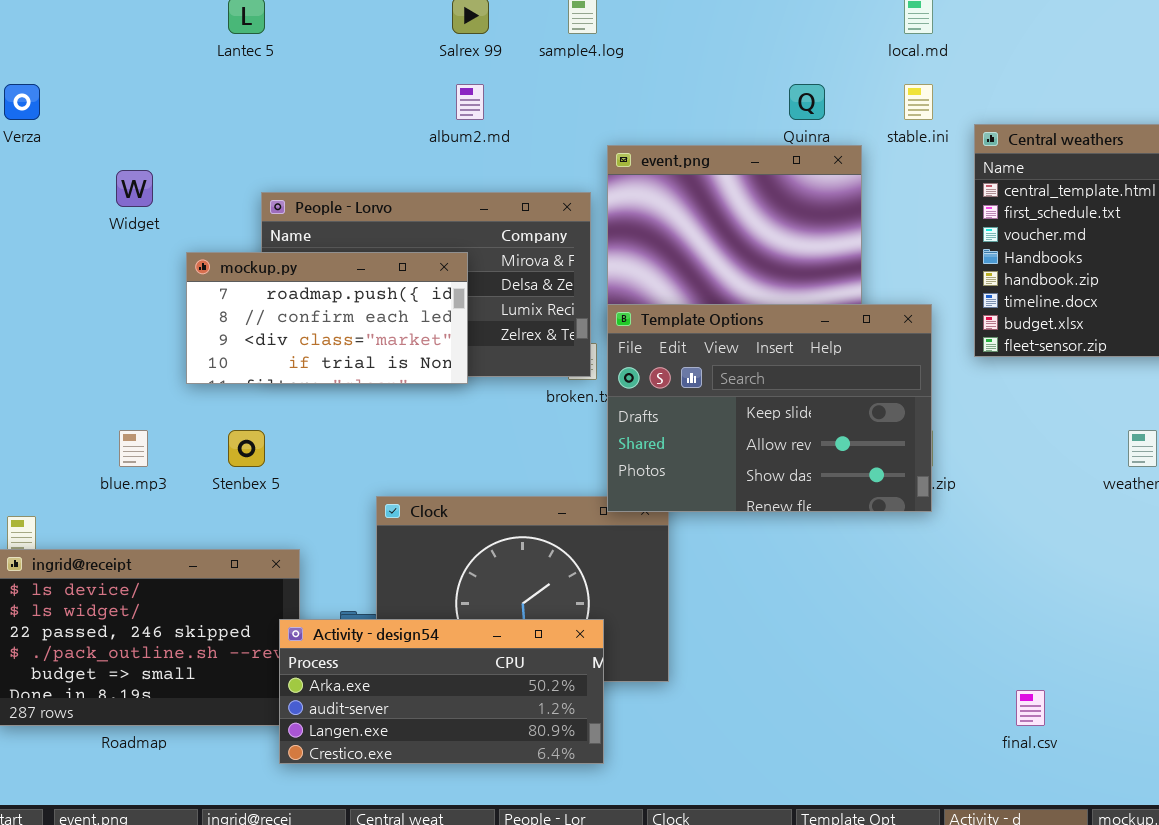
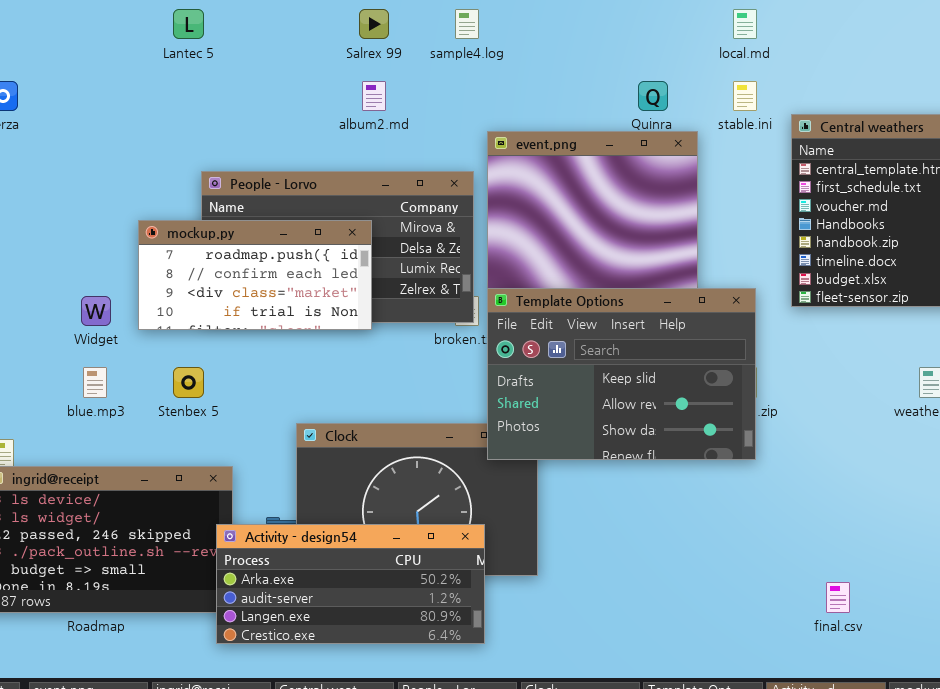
Widget: [116,170,153,207] -> [81,296,111,326], moved
Template Options: [607,304,932,512] -> [487,288,756,460], moved

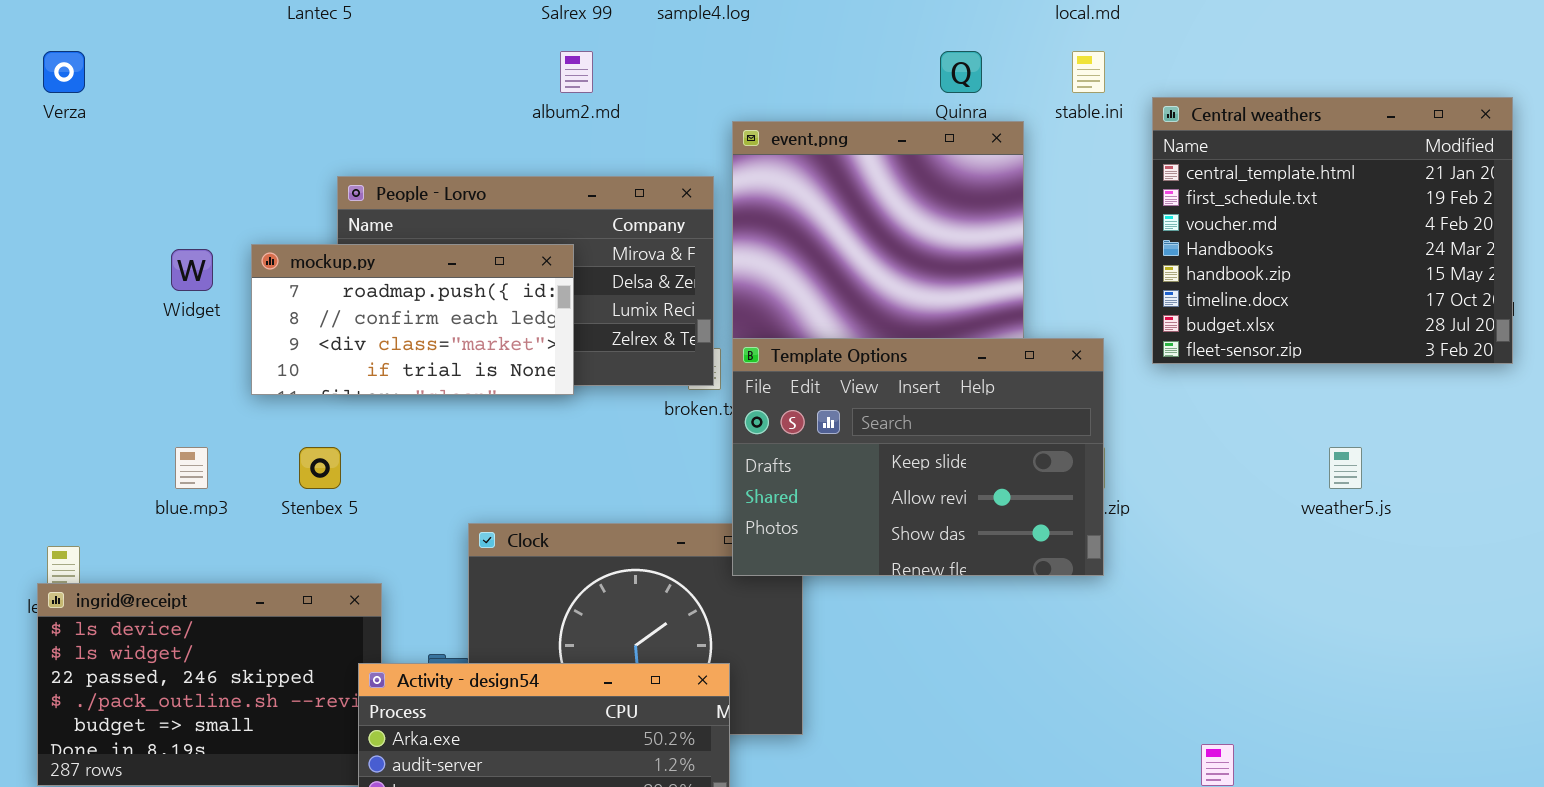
Widget: [81,296,111,326] -> [171,249,213,291], moved

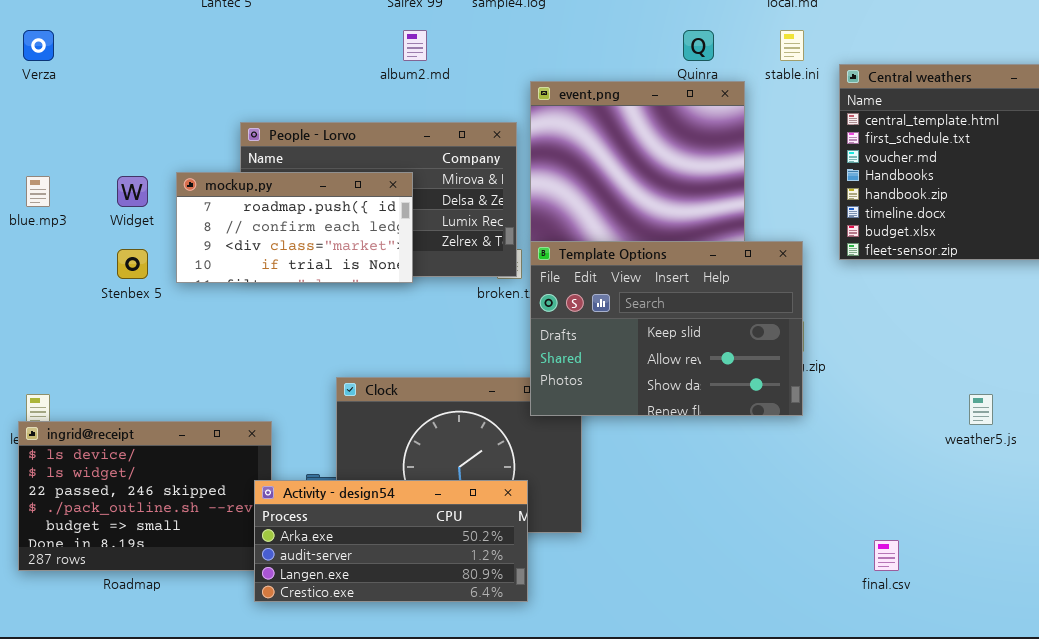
blue.mp3: [175,447,208,489] -> [26,176,50,207], moved
Stenbex 5: [299,447,341,489] -> [117,249,148,279], moved
weather5.js: [1329,447,1362,489] -> [969,394,993,425], moved

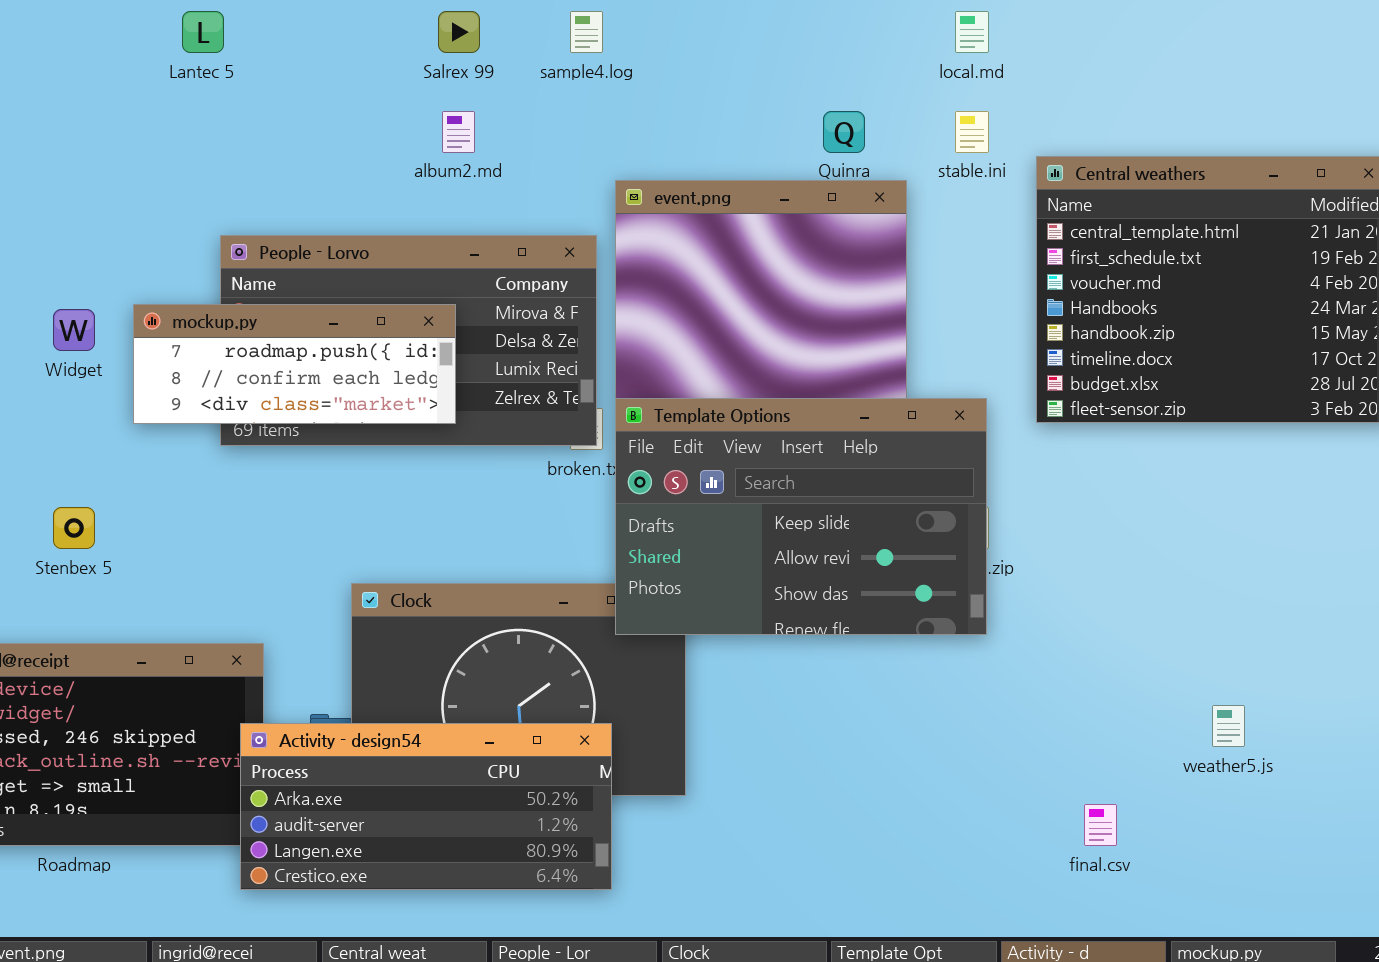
mockup.py: [176,172,413,283] -> [133,304,456,424], resized
Stenbex 5: [117,249,148,279] -> [53,507,95,549], moved
weather5.js: [969,394,993,425] -> [1212,705,1245,747], moved

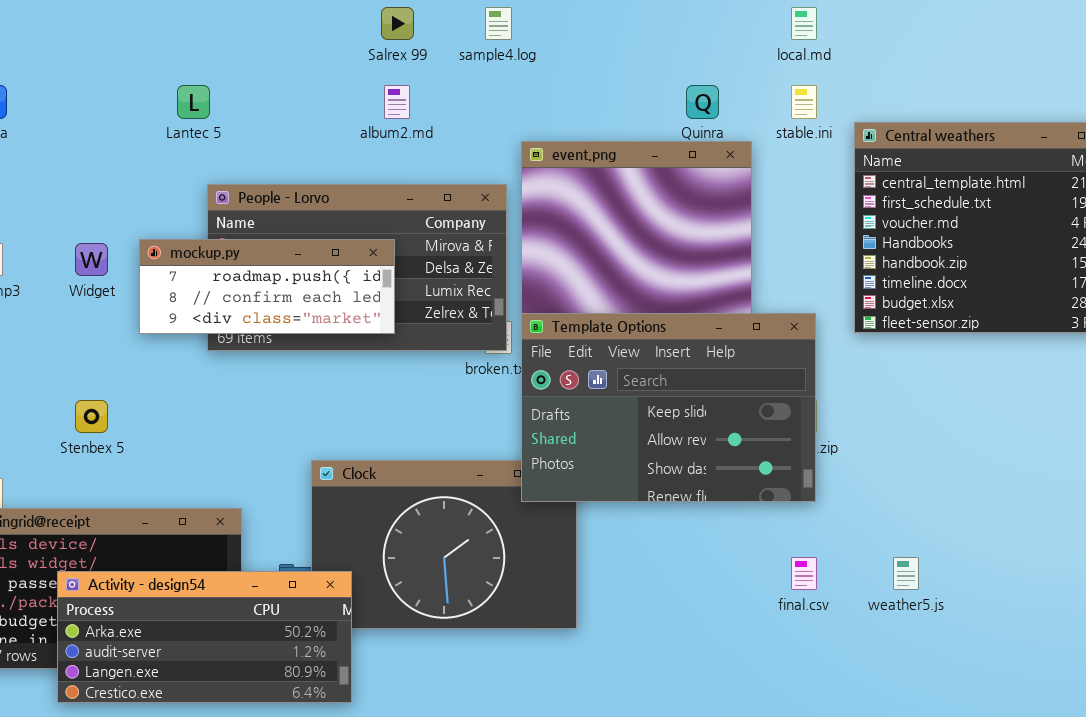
Lantec 5: [182,11,224,53] -> [177,85,210,119], moved
weather5.js: [1212,705,1245,747] -> [893,557,919,590], moved
Activity - design54: [240,723,612,890] -> [57,571,352,703], moved
final.csv: [1084,804,1117,846] -> [791,557,817,590], moved

